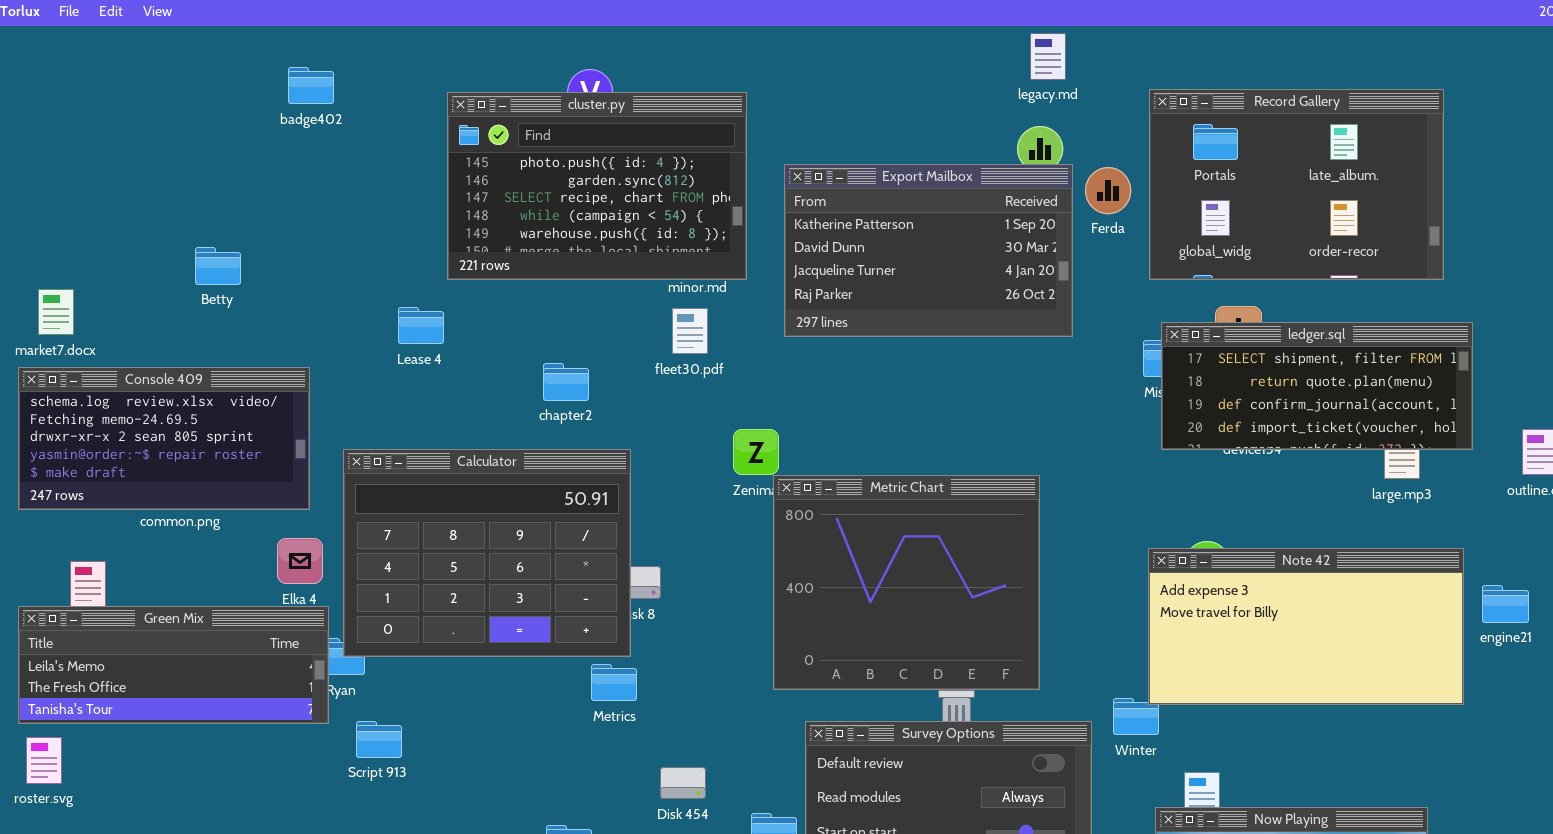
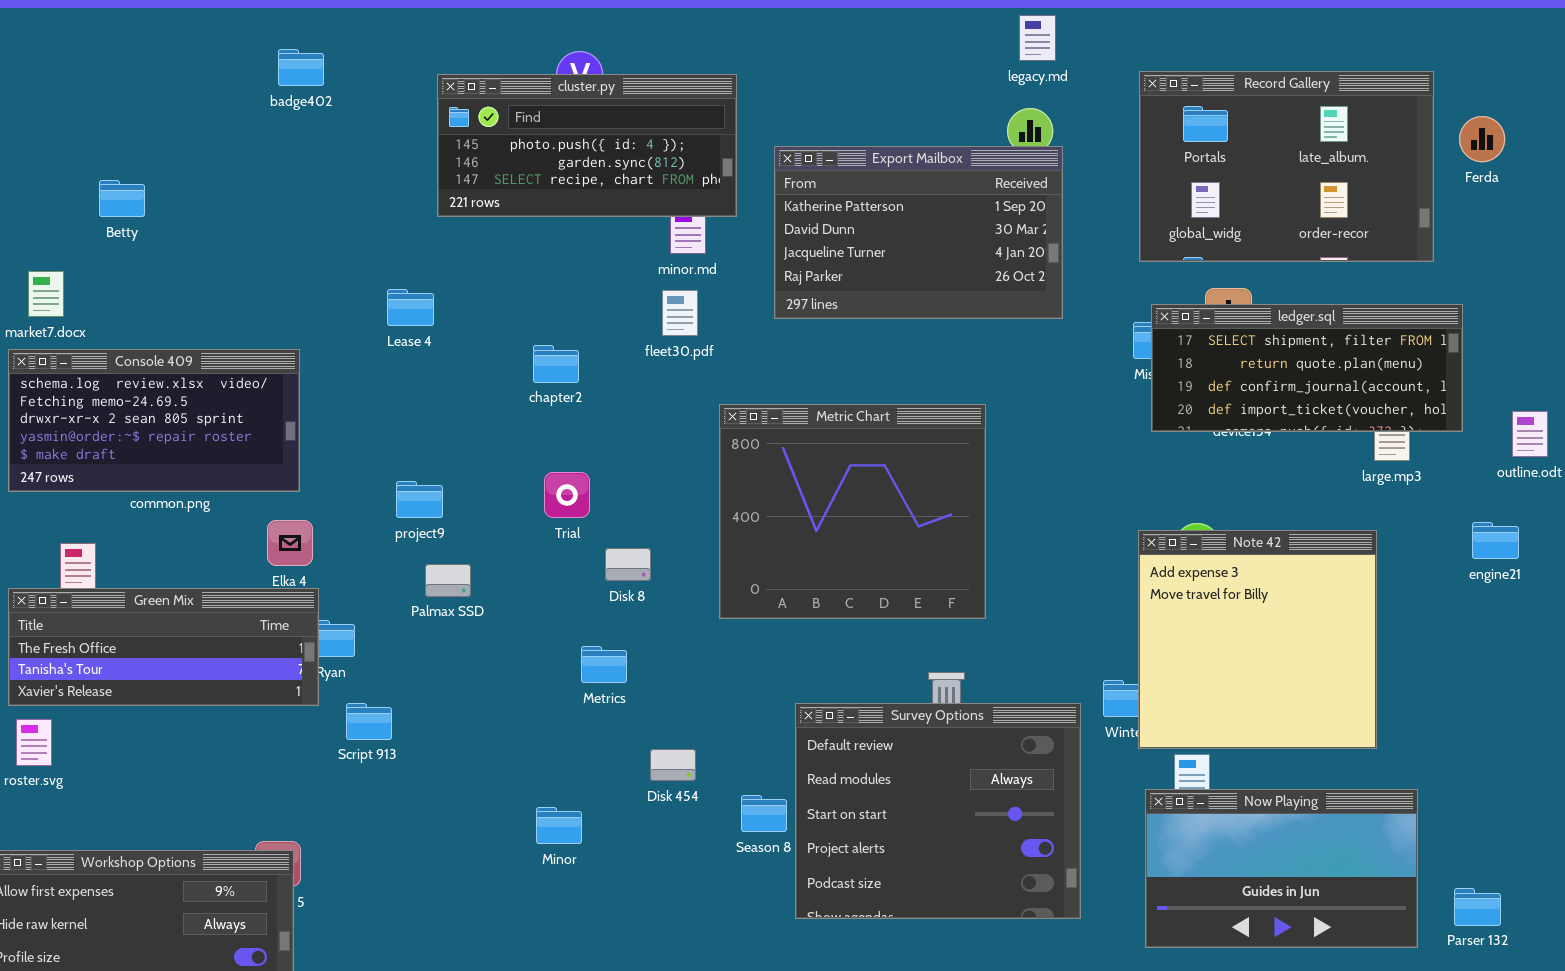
cluster.py: [447,92,747,280] -> [437,74,737,217], resized
Ferda: [1085,167,1131,214] -> [1459,116,1505,162], moved
Betty: [195,247,241,285] -> [99,180,145,217], moved
Calculator: [343,449,631,657] -> none, closed
Metric Chart: [773,475,1040,690] -> [719,404,986,619], moved
Note 42: [1148,548,1464,705] -> [1138,530,1377,749], resized
engine21: [1482,585,1529,623] -> [1472,522,1519,559], moved
Green Mix: [18,606,329,724] -> [8,588,319,706], scrolled down 1 row

